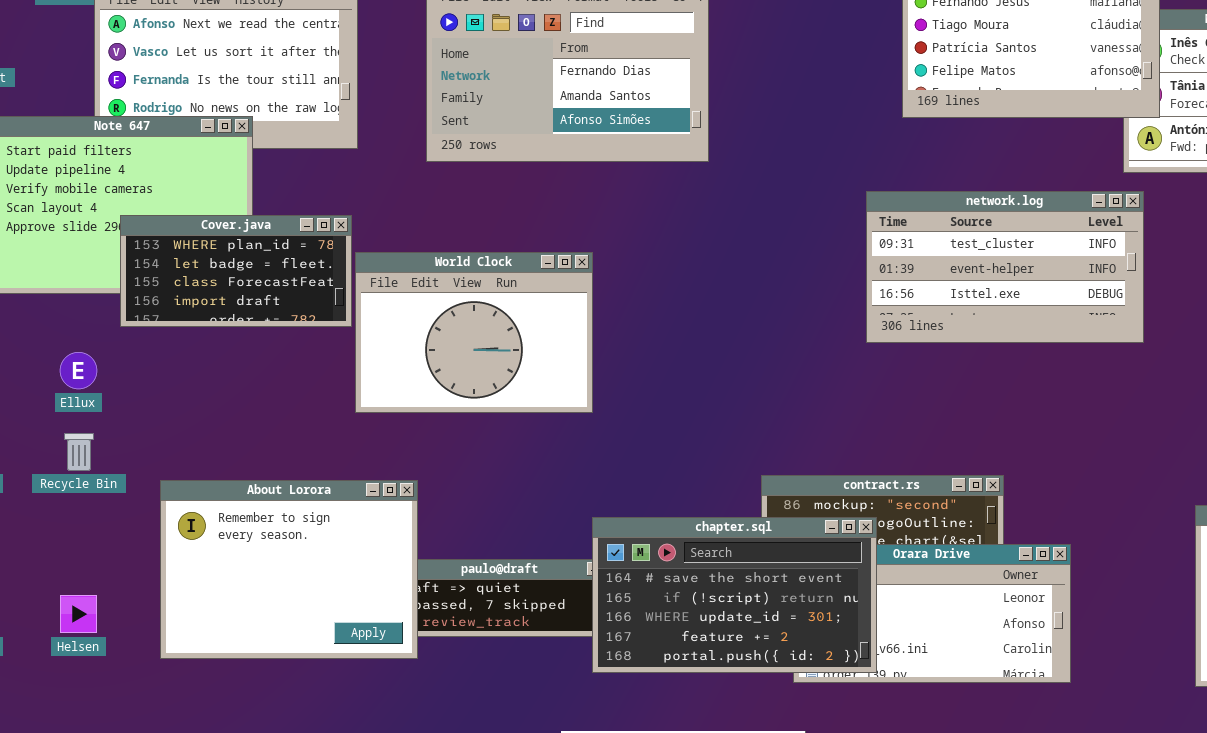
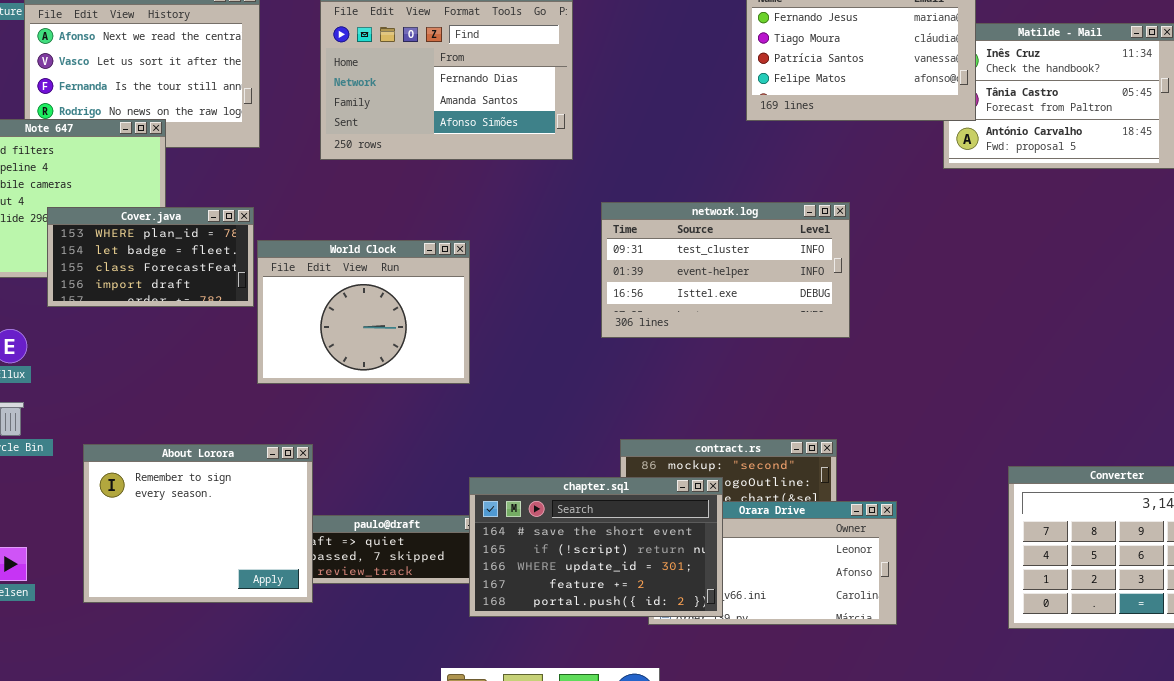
network.log: [866,191,1144,343] -> [601,202,850,338], moved

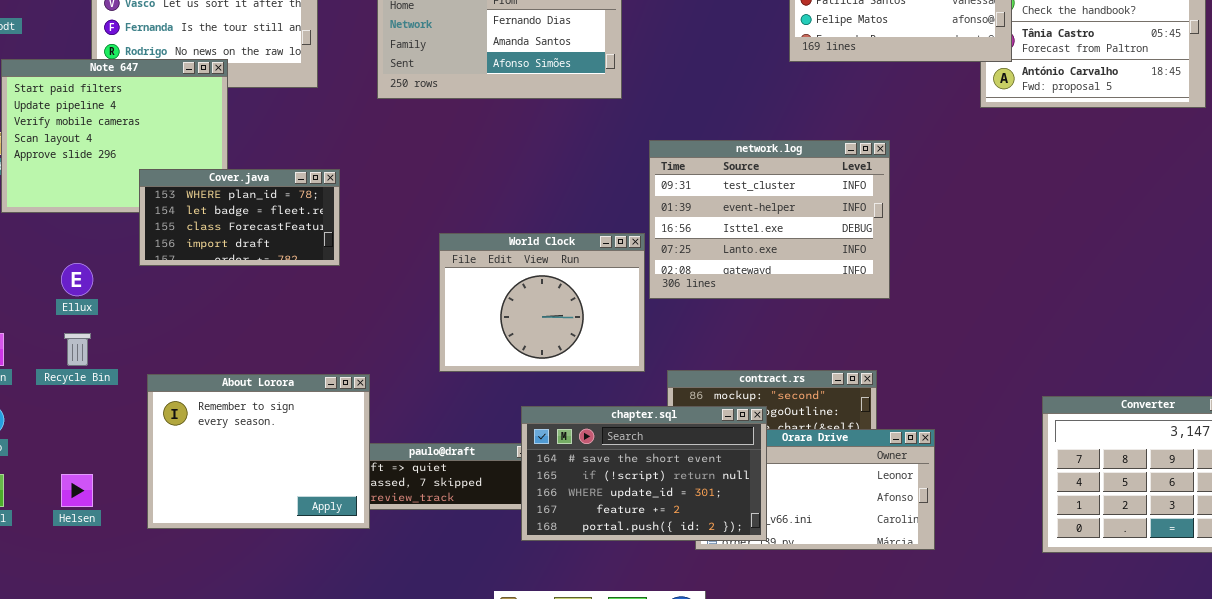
network.log: [601,202,850,338] -> [649,140,890,299], resized
Cover.java: [47,207,254,307] -> [139,169,340,266], moved
World Clock: [257,240,470,384] -> [439,233,645,372], moved

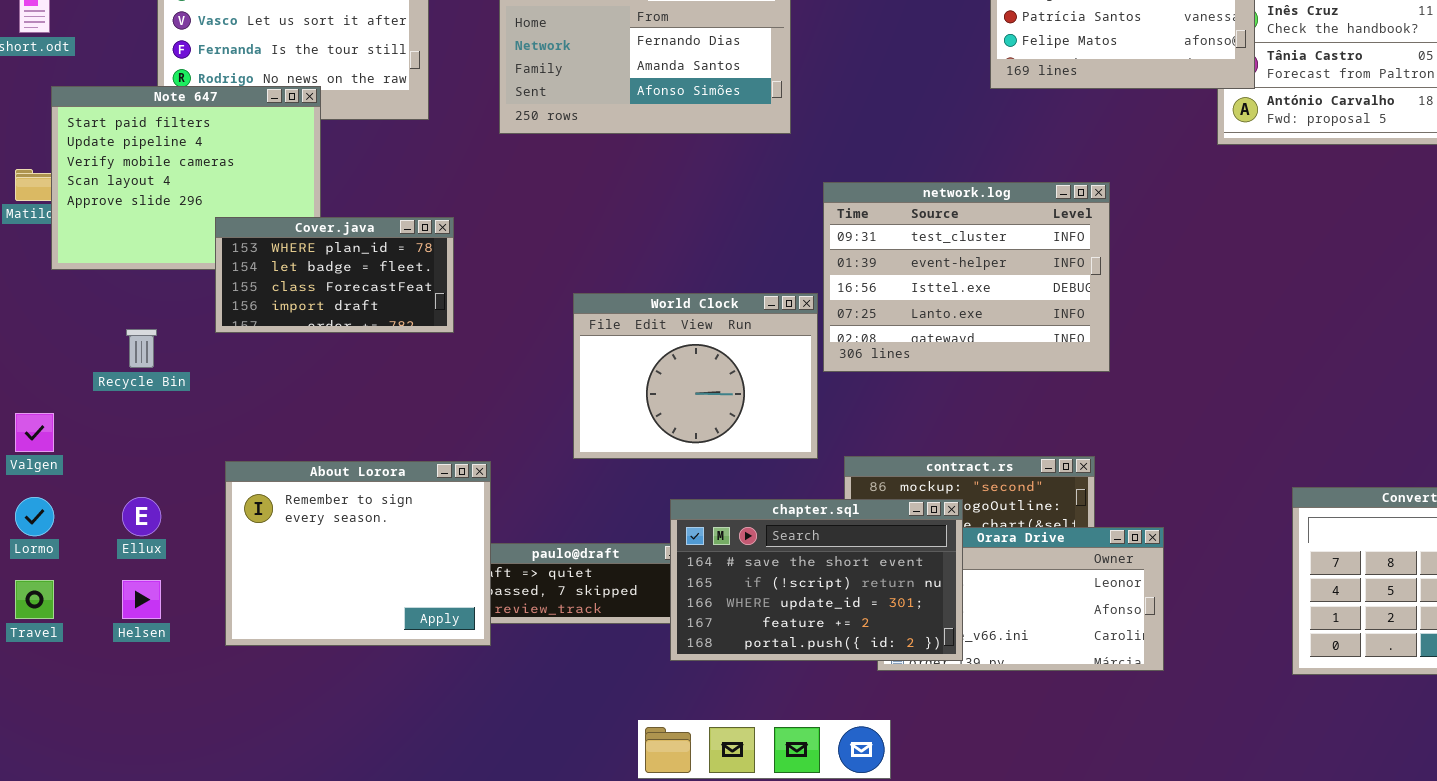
Ellux: [61,263,93,296] -> [122,497,161,536], moved
Recycle Bin: [64,333,91,366] -> [126,329,157,368], moved

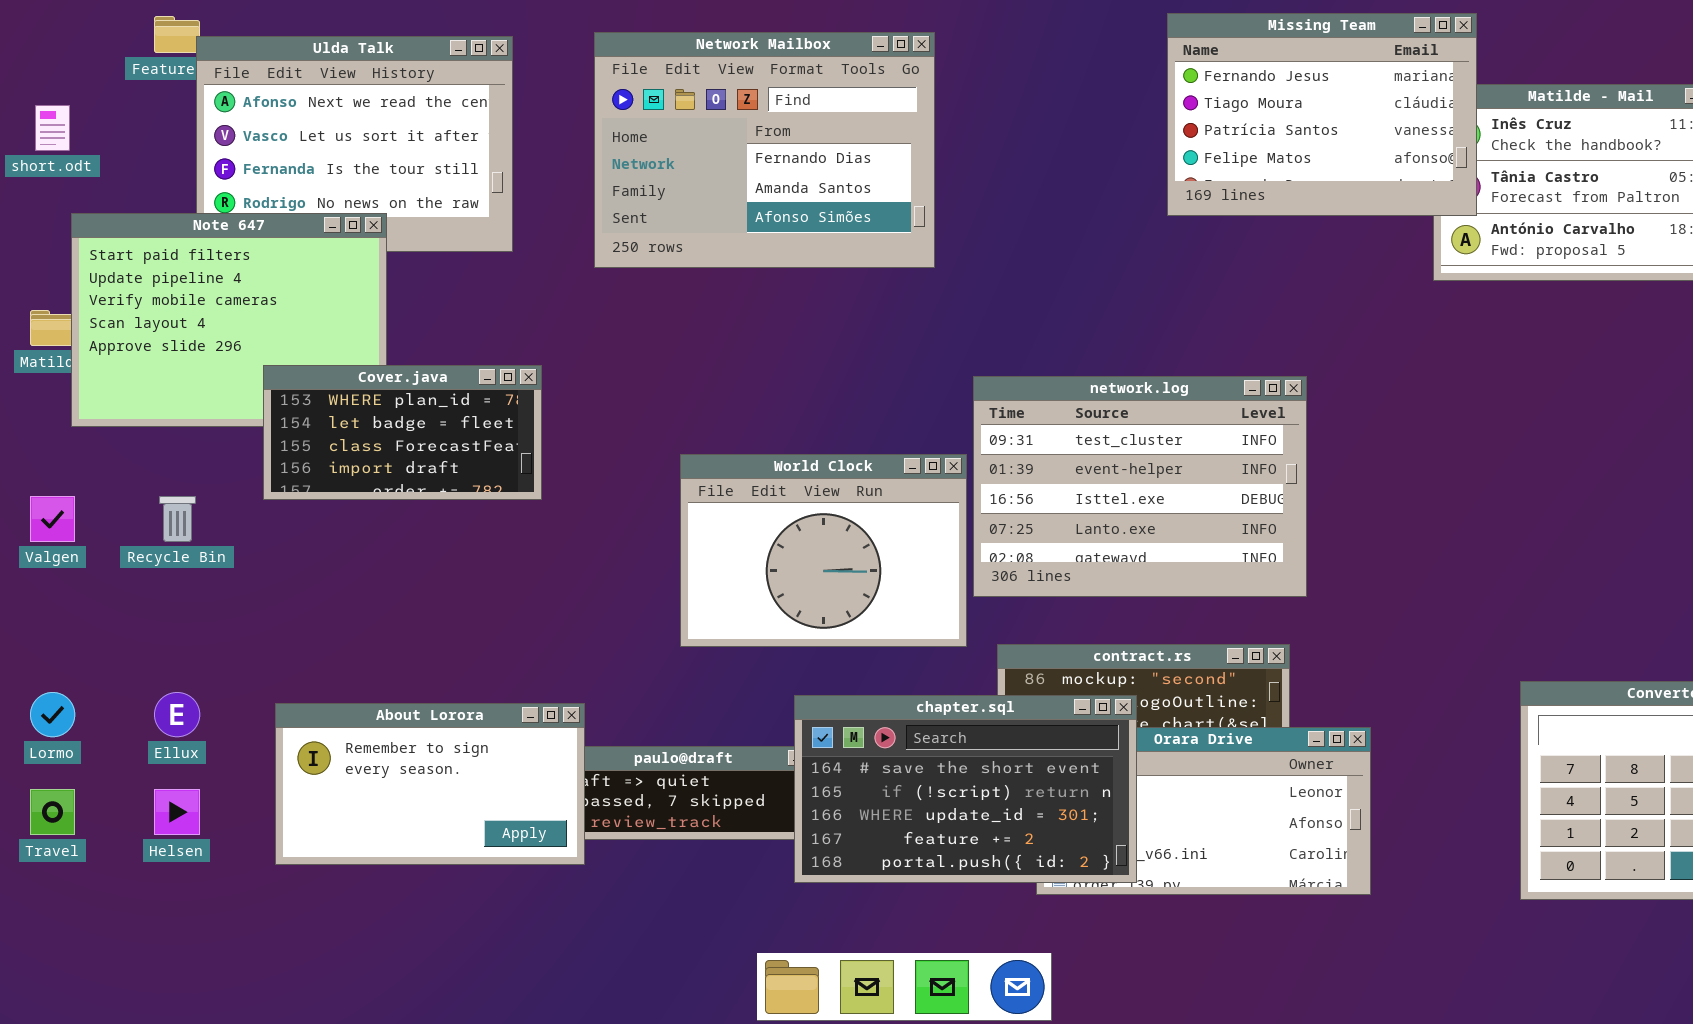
network.log: [823,182,1110,372] -> [973,376,1307,597], moved
Valgen: [15,413,54,452] -> [30,496,75,542], moved
About Lorora: [225,461,491,646] -> [275,703,585,865], resized

